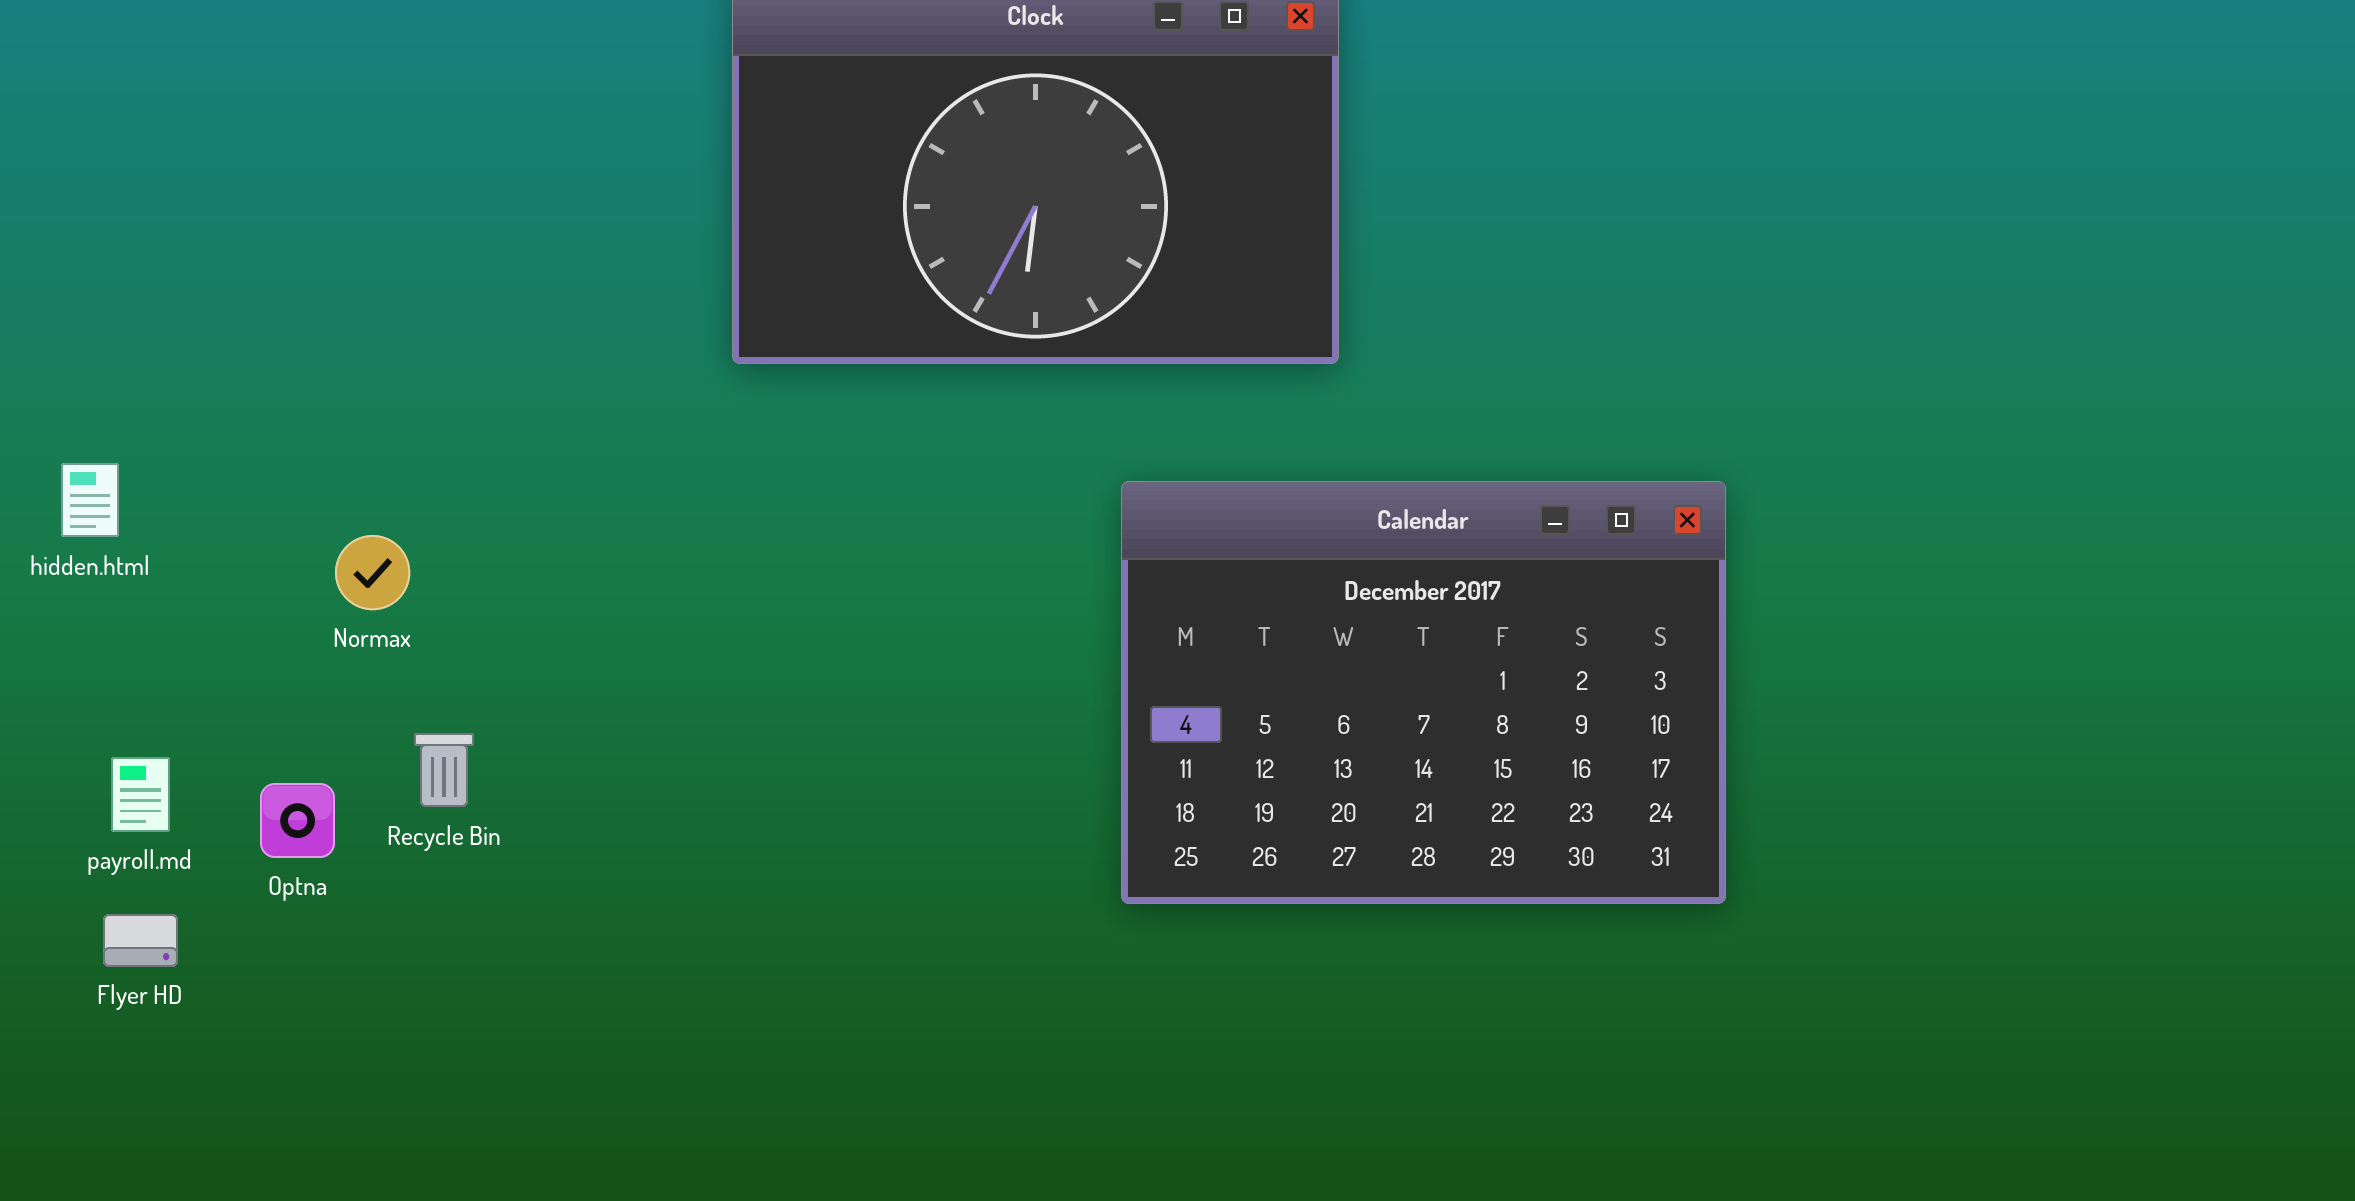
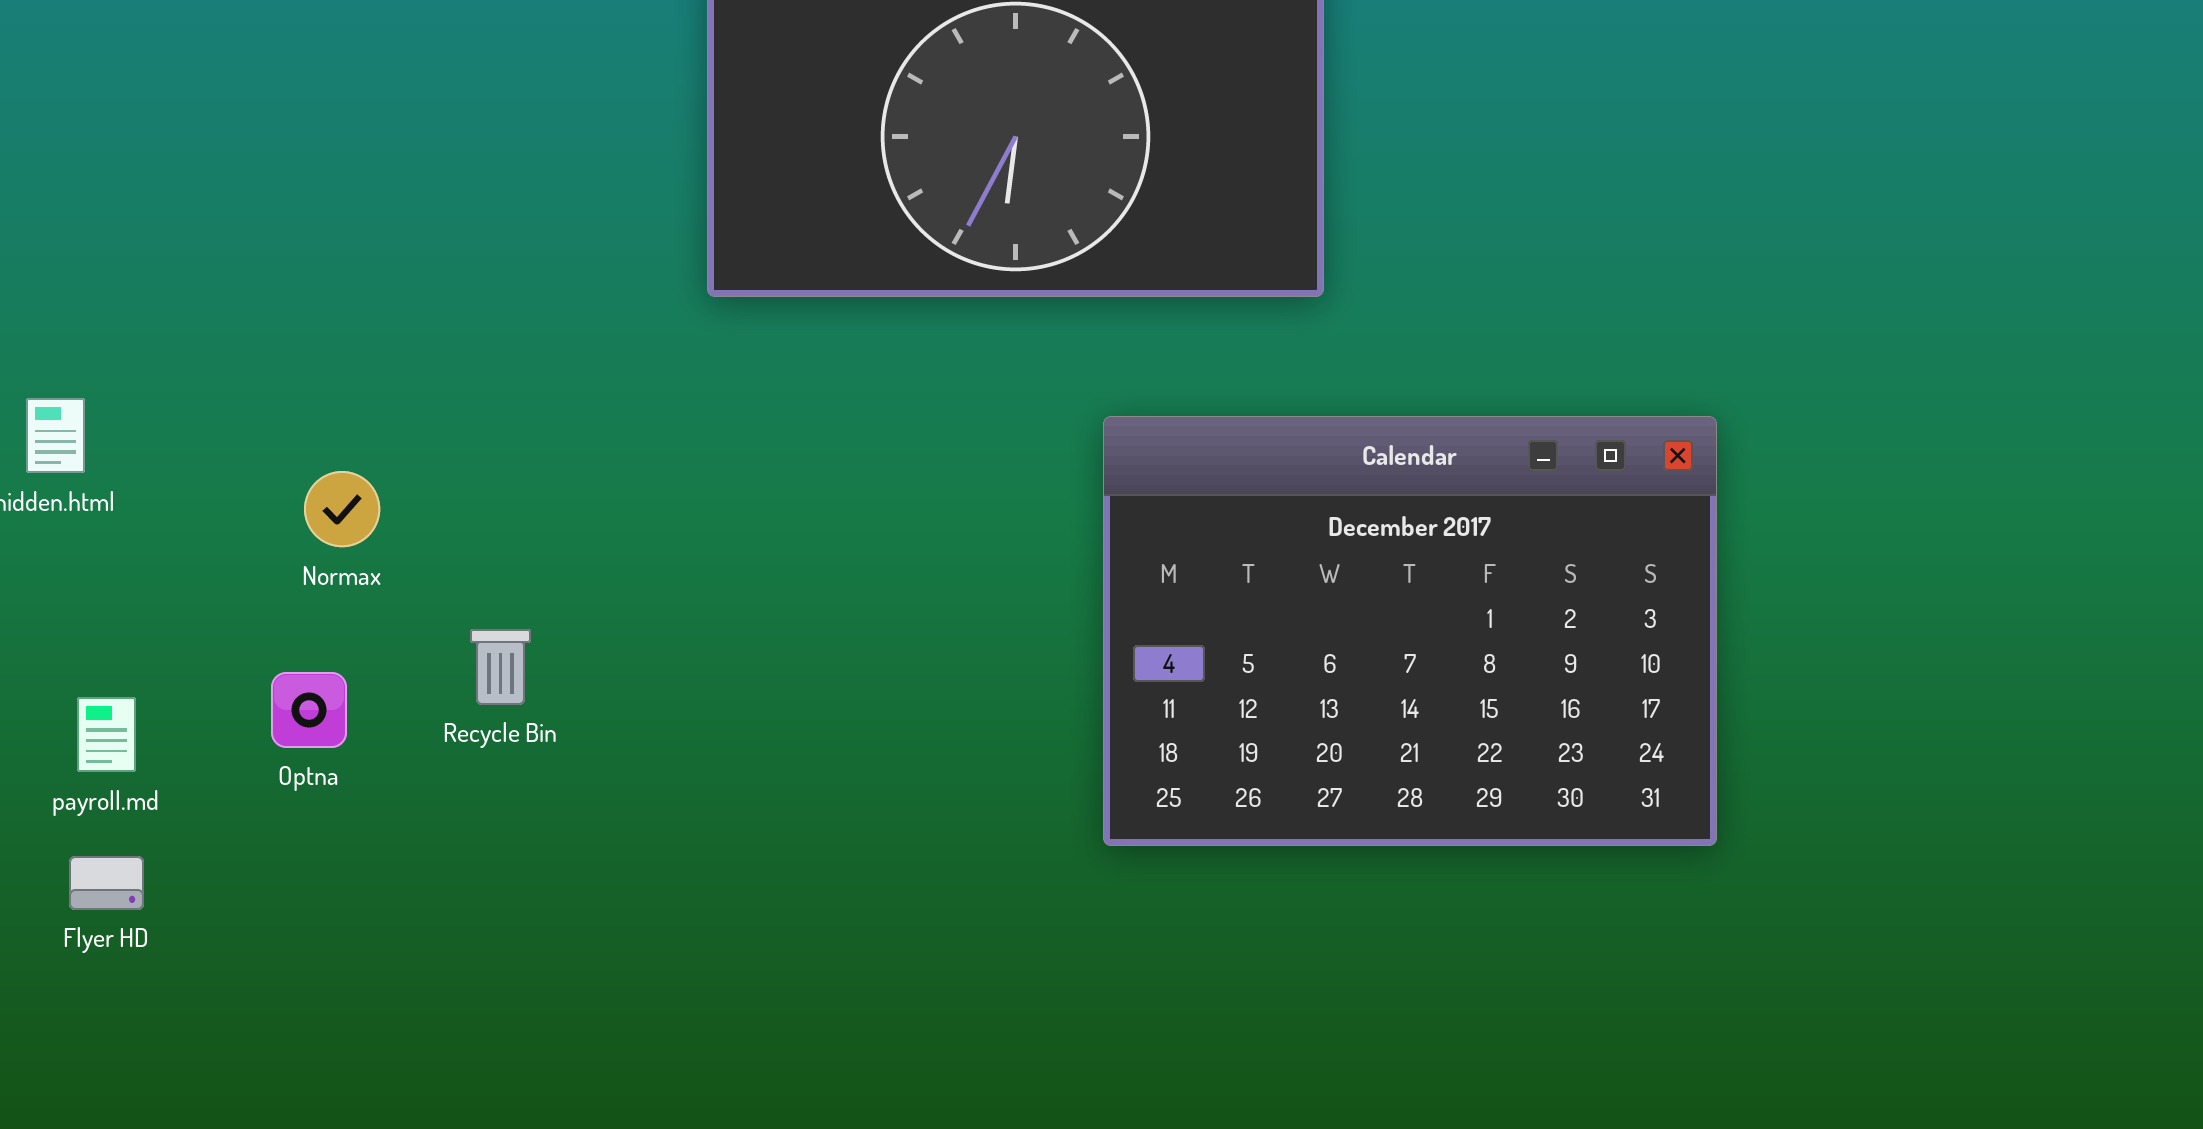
Recycle Bin: [414,733,474,807] -> [470,629,531,705], moved
Optna: [260,783,335,858] -> [271,672,347,748], moved

